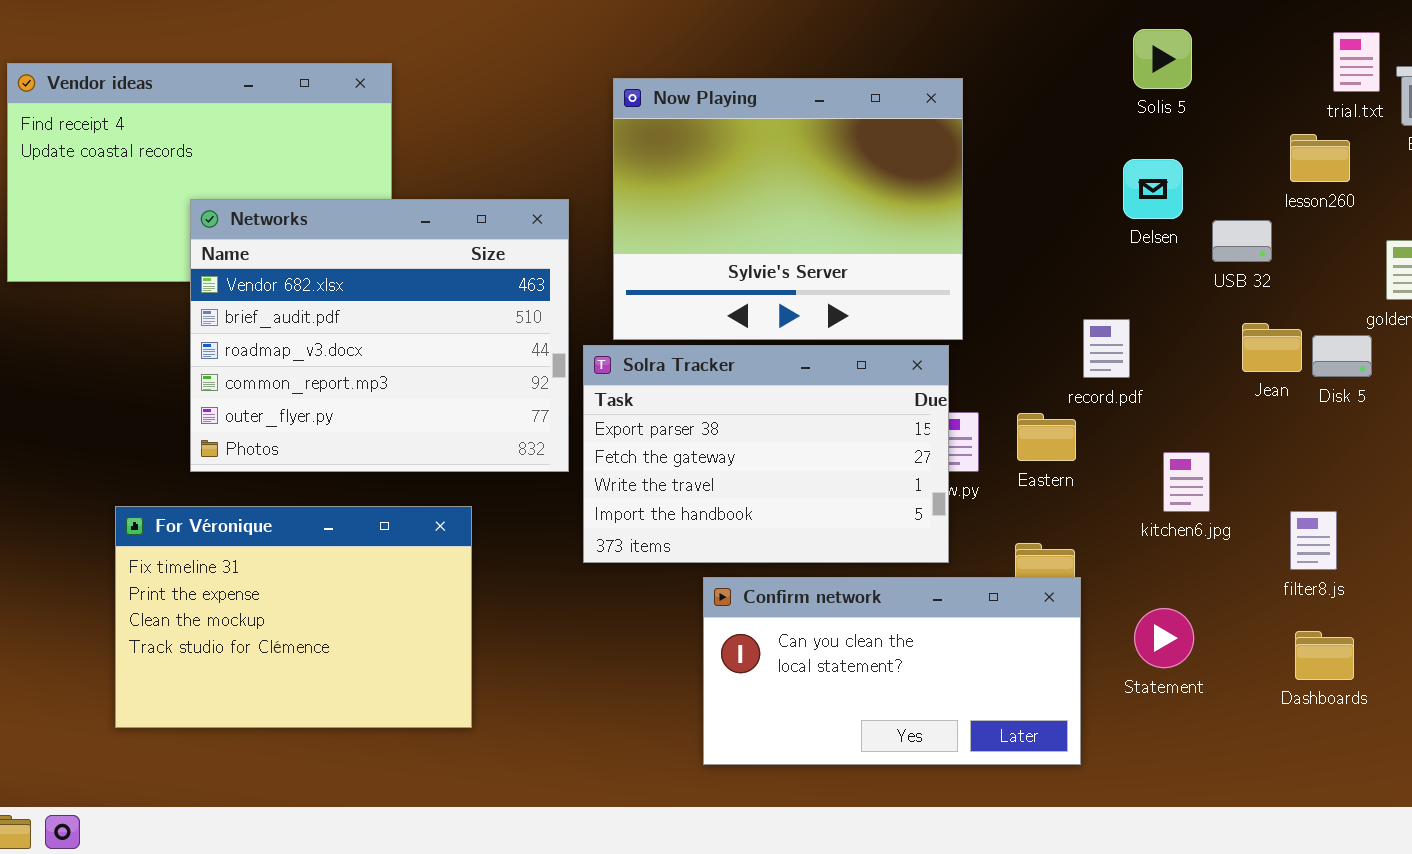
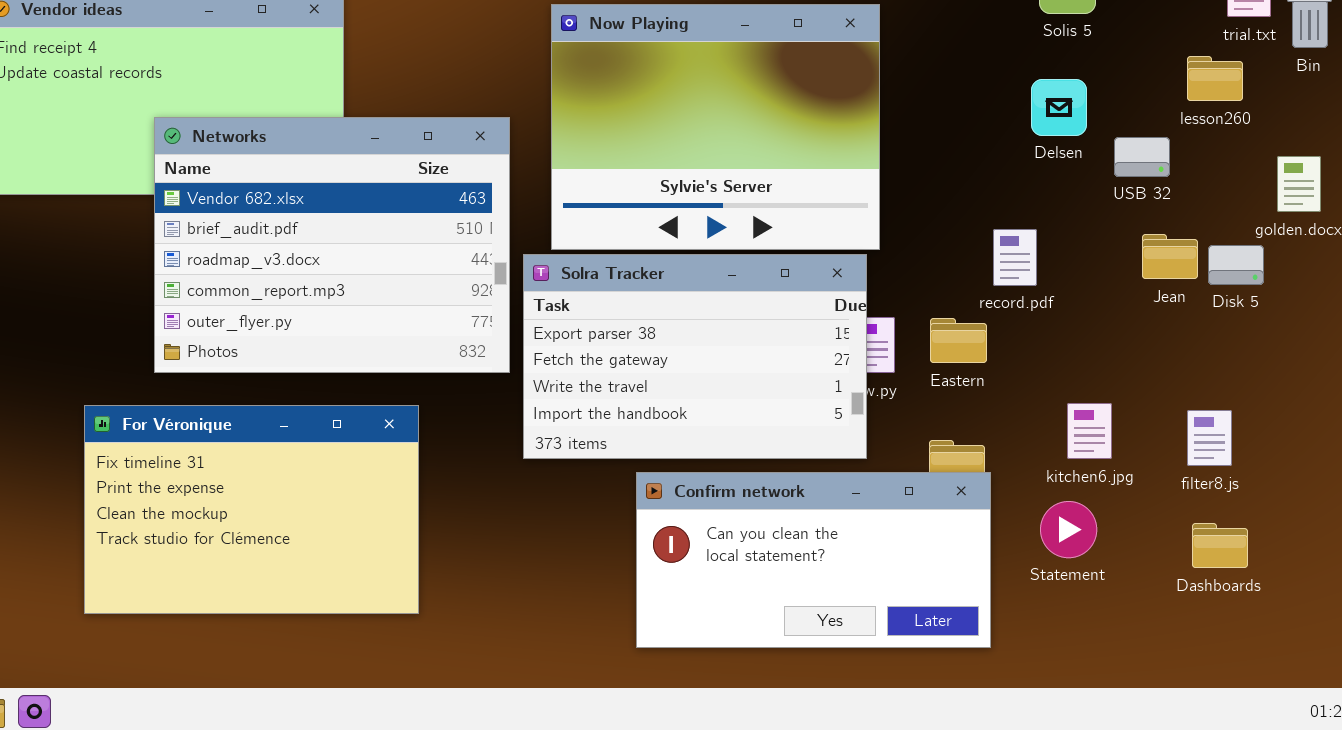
kitchen6.jpg: [1163,452,1210,512] -> [1067,403,1112,459], moved

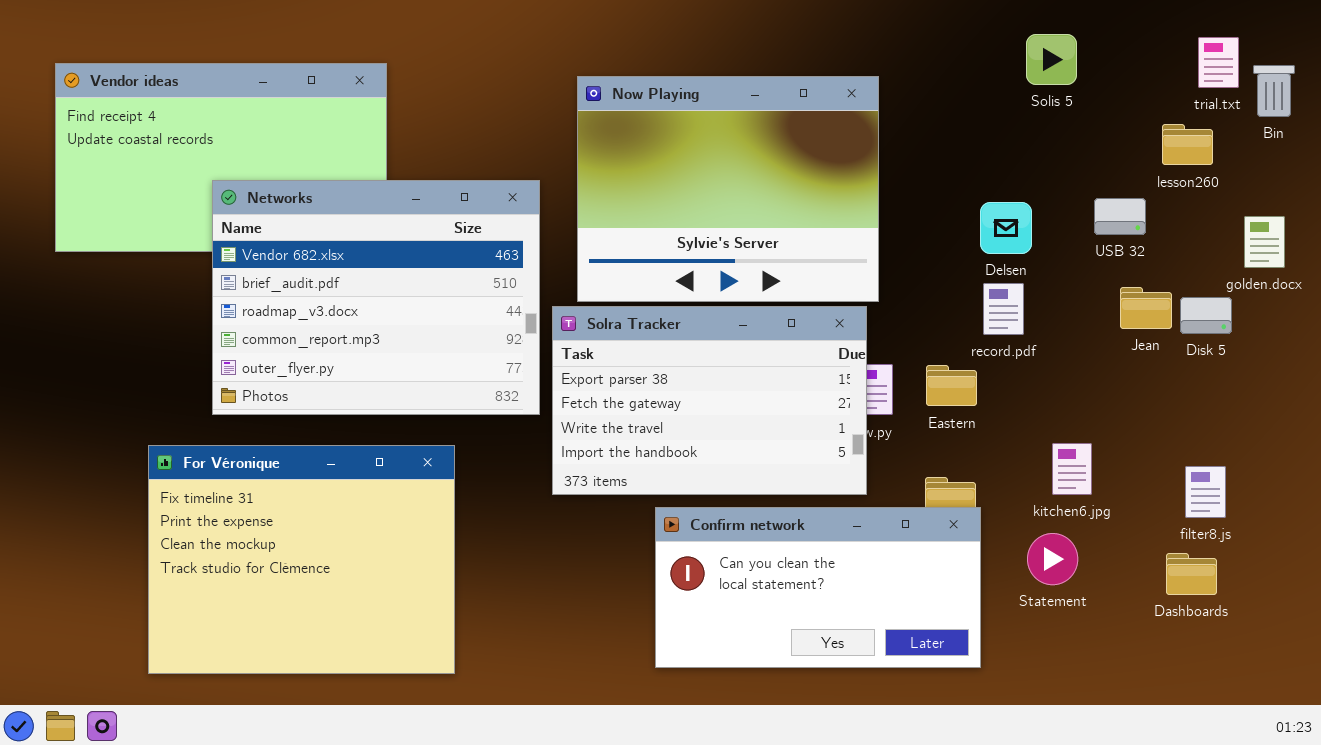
Delsen: [1031,79,1087,136] -> [980,202,1032,254], moved
For Véronique: [84,405,419,614] -> [148,445,455,674], resized
filter8.js: [1187,410,1232,466] -> [1185,466,1226,518], moved

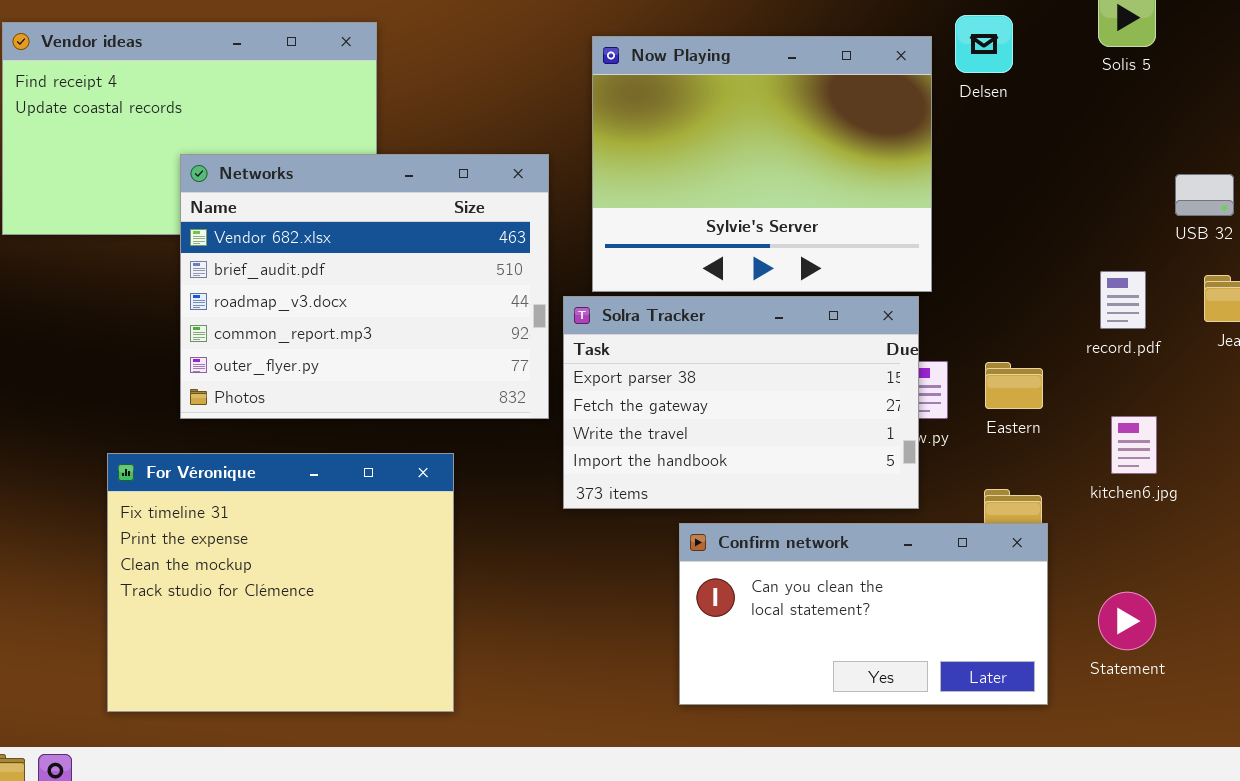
Delsen: [980,202,1032,254] -> [955,15,1013,73], moved
record.pdf: [983,283,1024,335] -> [1100,271,1146,329], moved
kitchen6.jpg: [1052,443,1092,495] -> [1111,416,1157,474], moved
Statement: [1027,533,1078,585] -> [1098,592,1156,650], moved

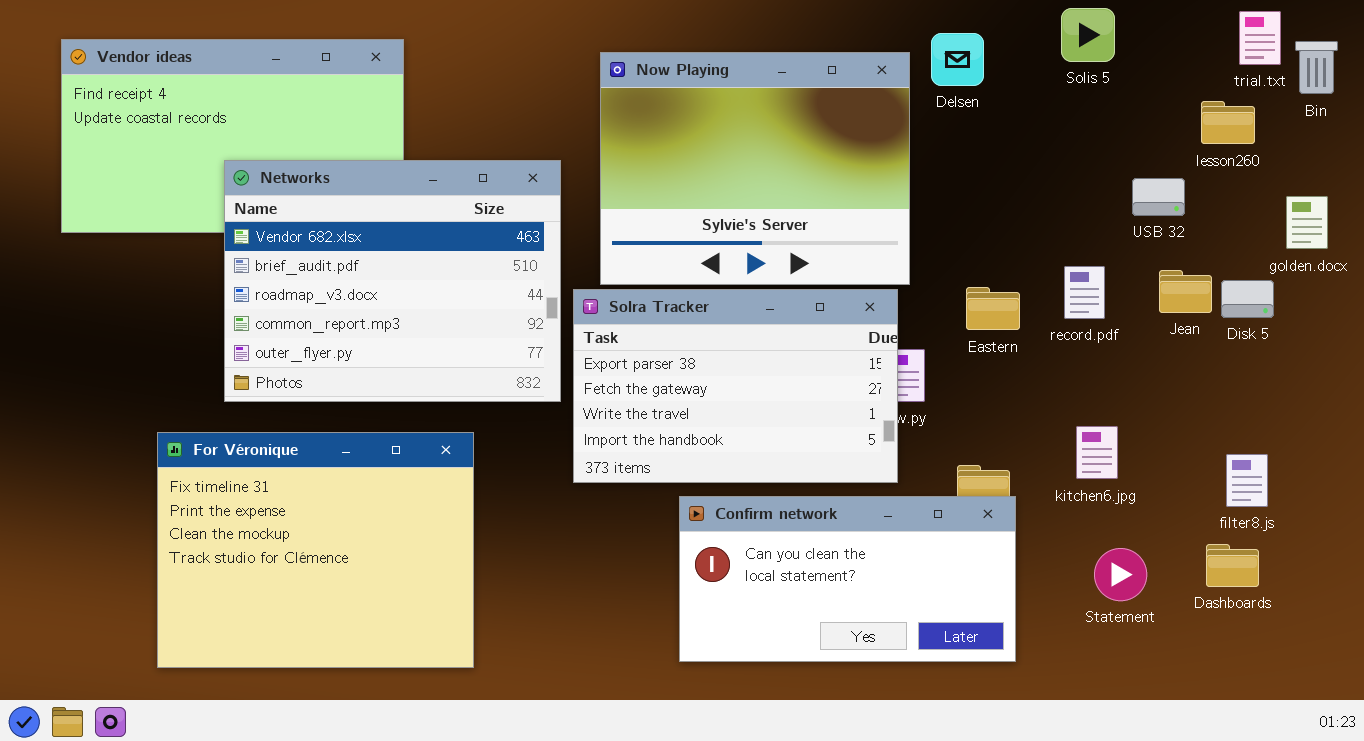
Eastern: [985,362,1043,409] -> [966,287,1020,330], moved
kitchen6.jpg: [1111,416,1157,474] -> [1076,426,1118,479], moved
Statement: [1098,592,1156,650] -> [1094,548,1147,601], moved

